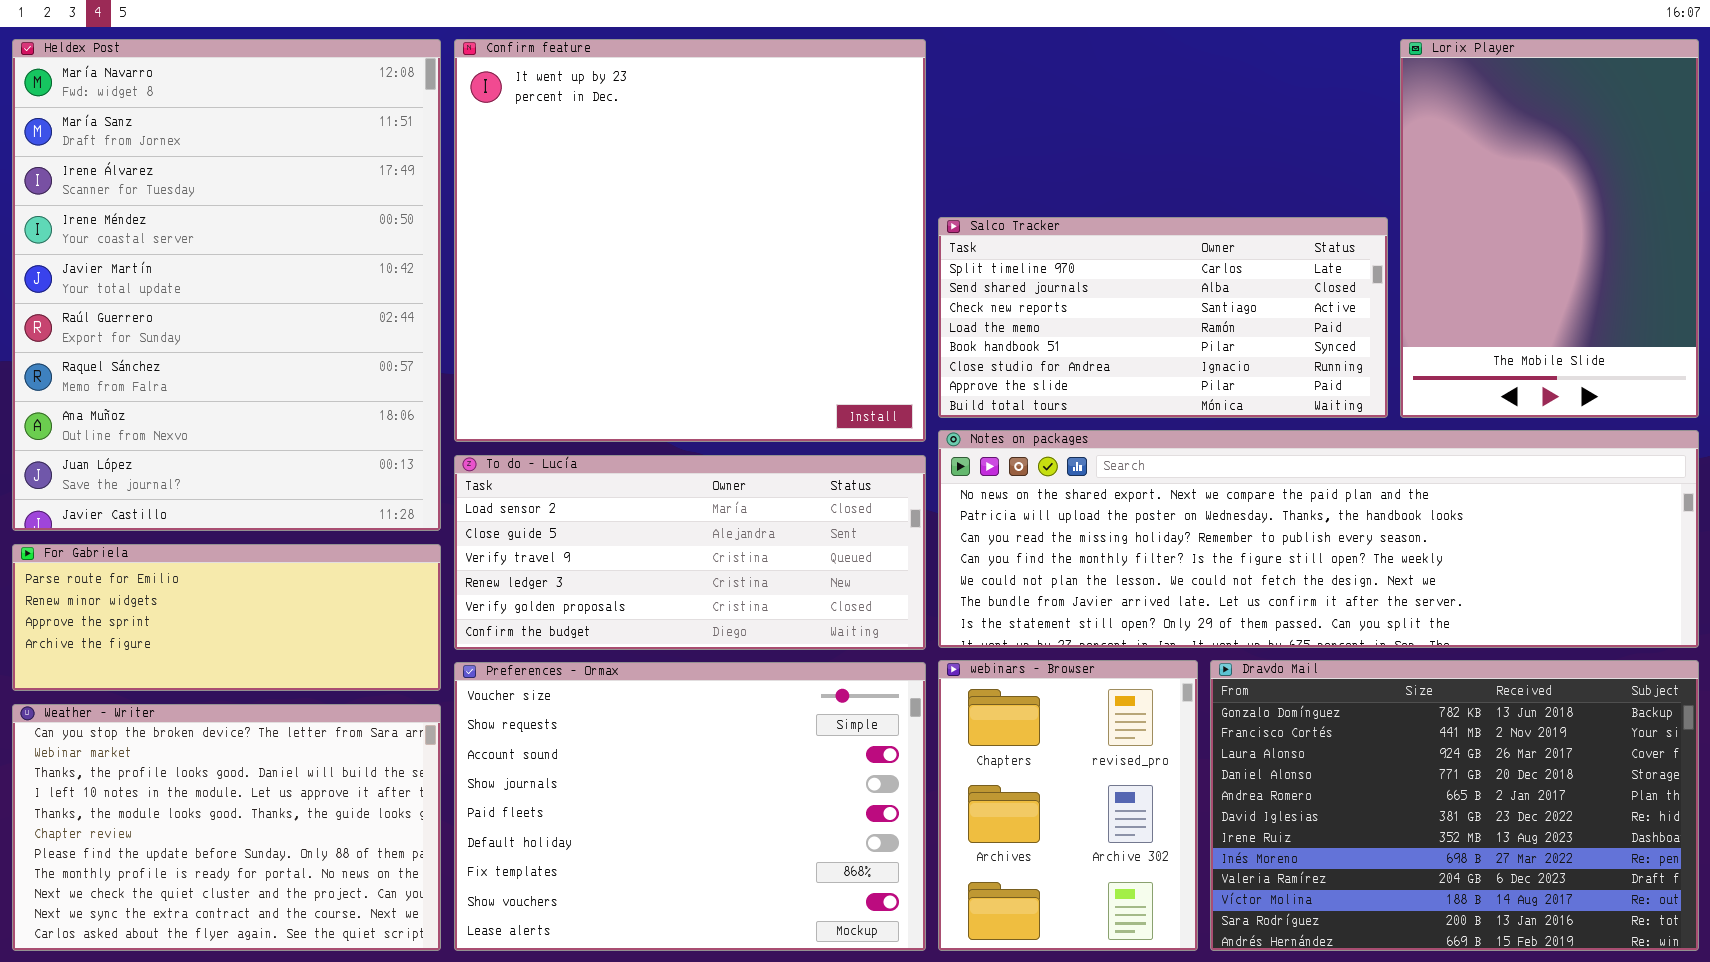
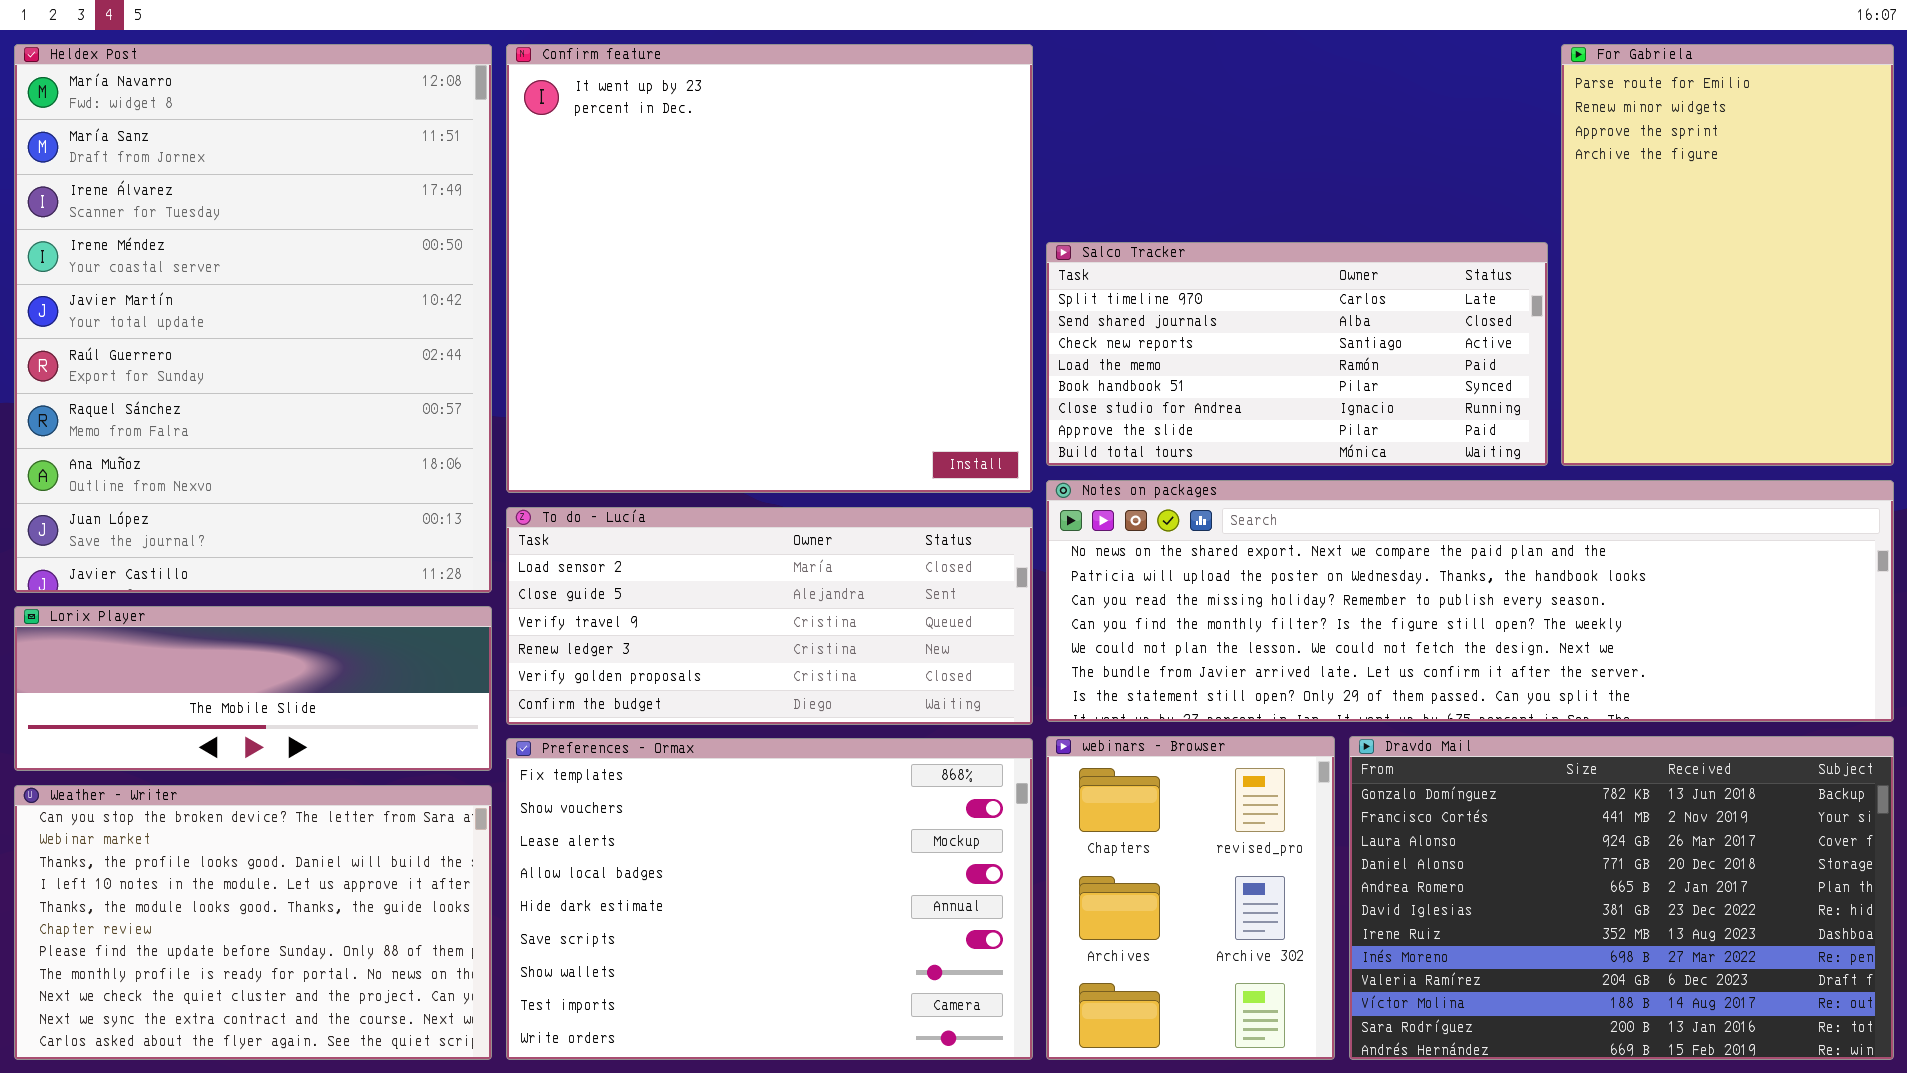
Lorix Player: [1400,39,1699,418] -> [14,606,492,771], moved, resized
For Gabriela: [12,544,441,691] -> [1561,44,1894,466], moved, resized
Preferences - Ormax: [454,662,926,951] -> [506,738,1033,1060], scrolled down 6 rows

